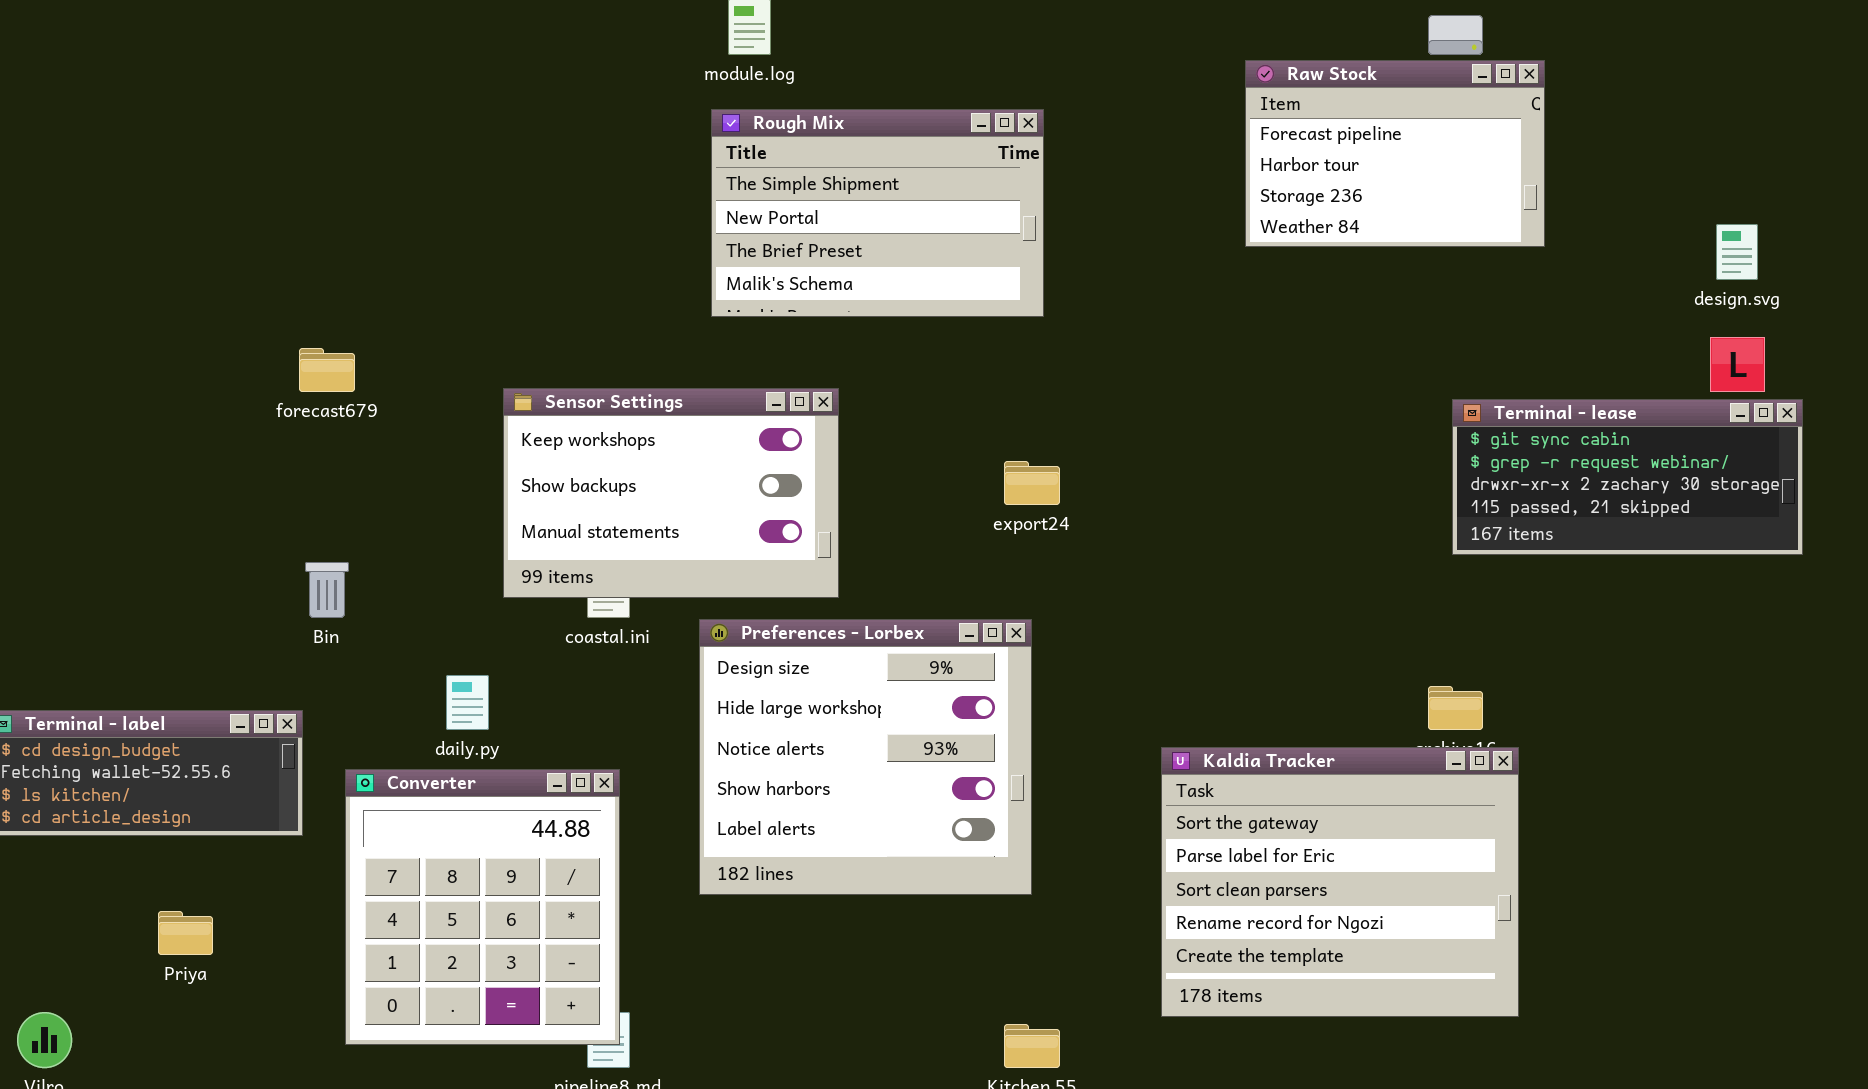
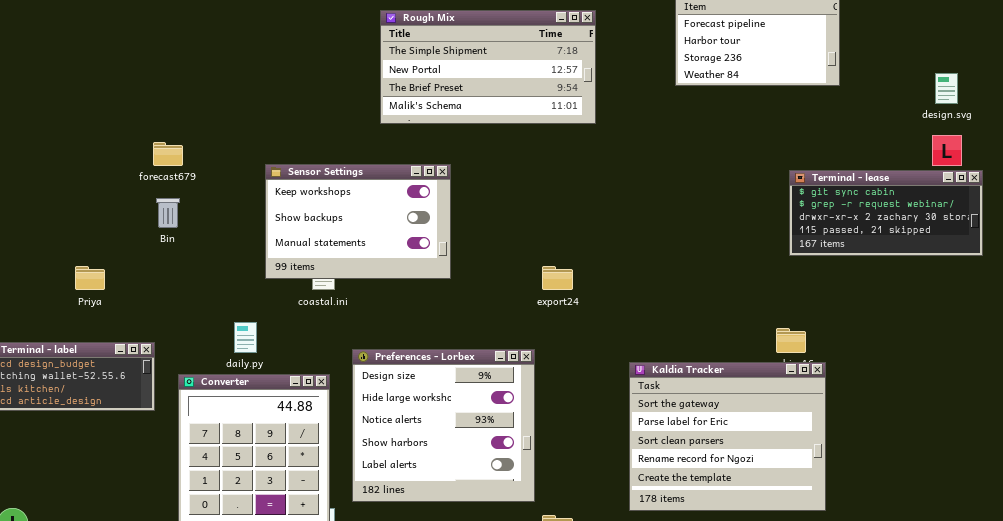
Rough Mix: [711,109,1044,317] -> [380,10,596,124], resized
export24: [1004,461,1060,505] -> [542,266,573,290], moved
Bin: [305,562,349,618] -> [156,198,180,228], moved
Preferences - Lorbex: [699,619,1032,895] -> [352,349,535,502], moved
Priya: [158,911,213,955] -> [75,266,105,290], moved

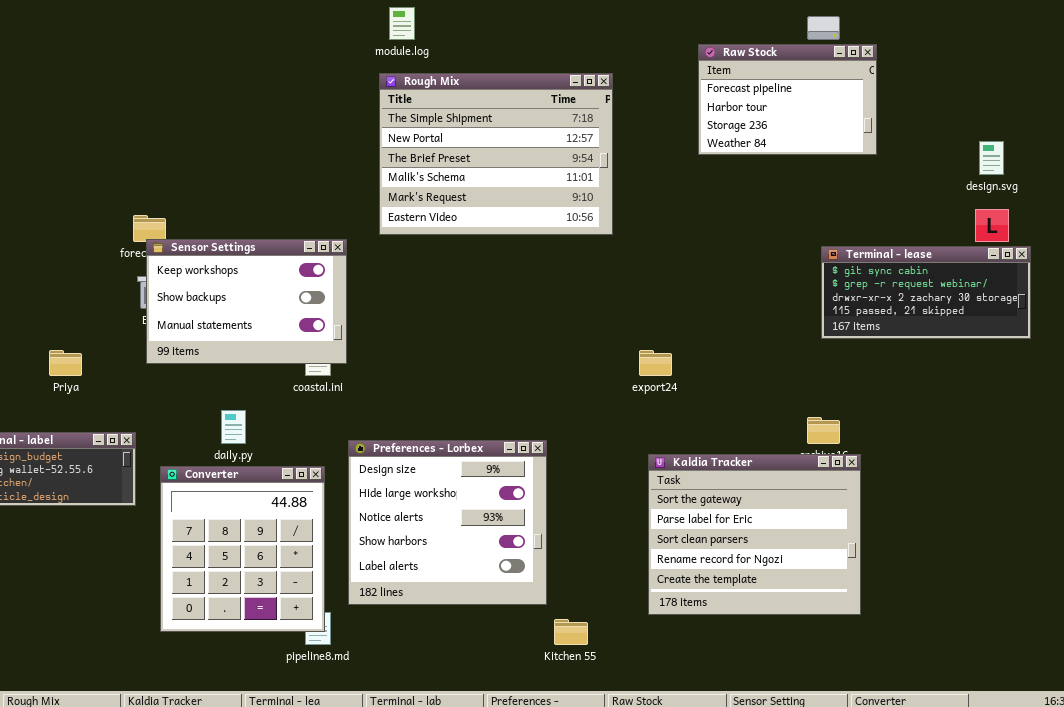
Rough Mix: [380,10,596,124] -> [379,73,613,235], resized
Sensor Settings: [265,164,451,279] -> [146,239,347,364], moved
export24: [542,266,573,290] -> [639,350,672,376], moved

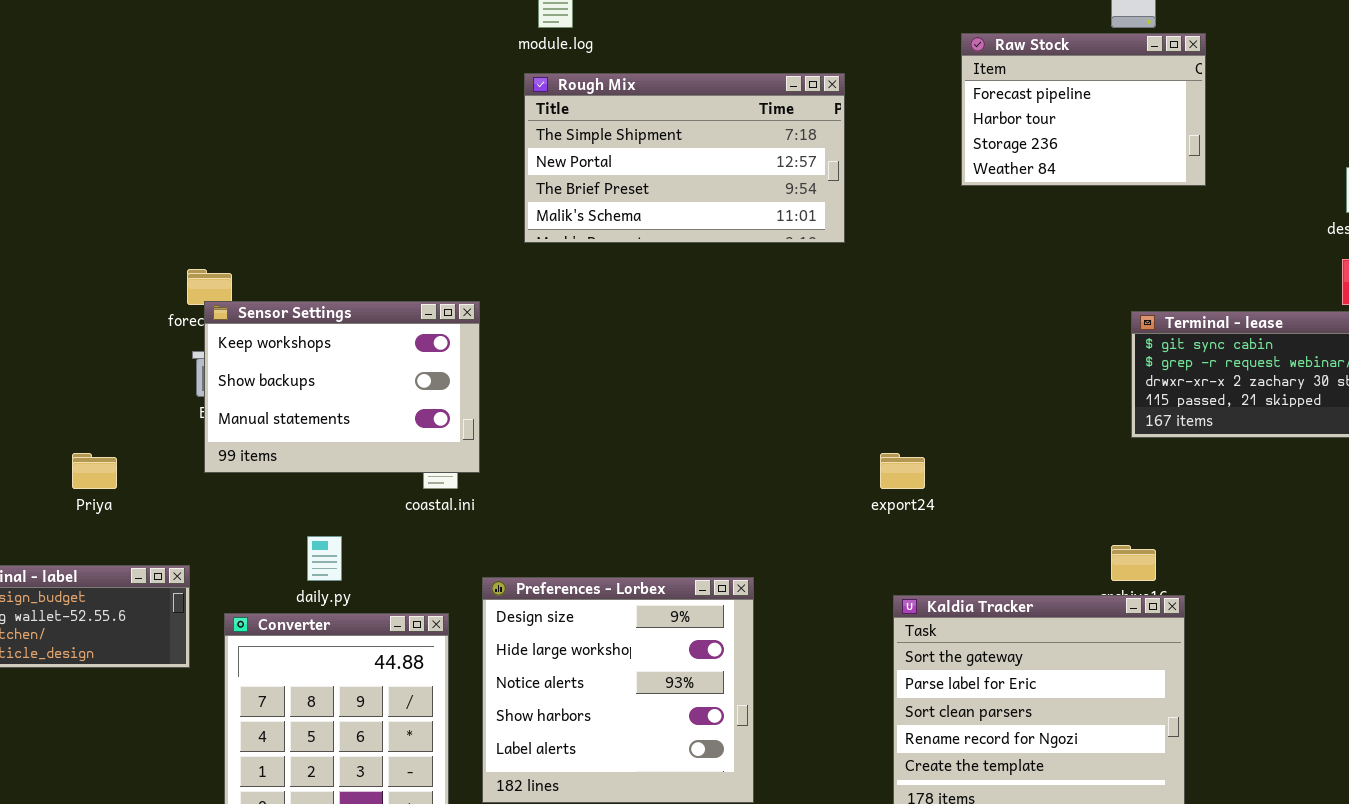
Rough Mix: [379,73,613,235] -> [524,73,845,243], resized

